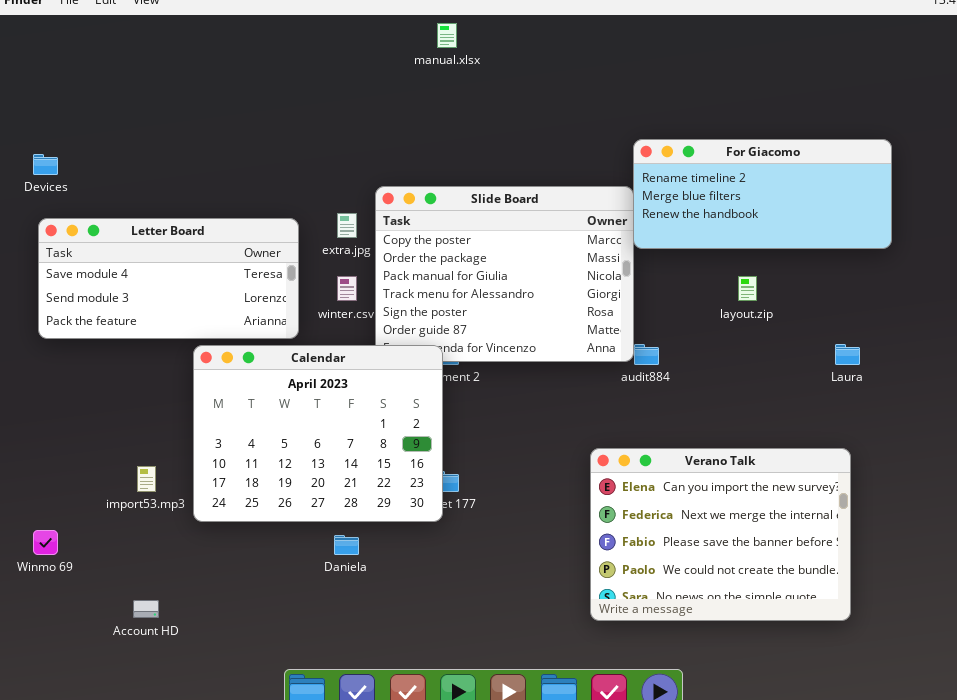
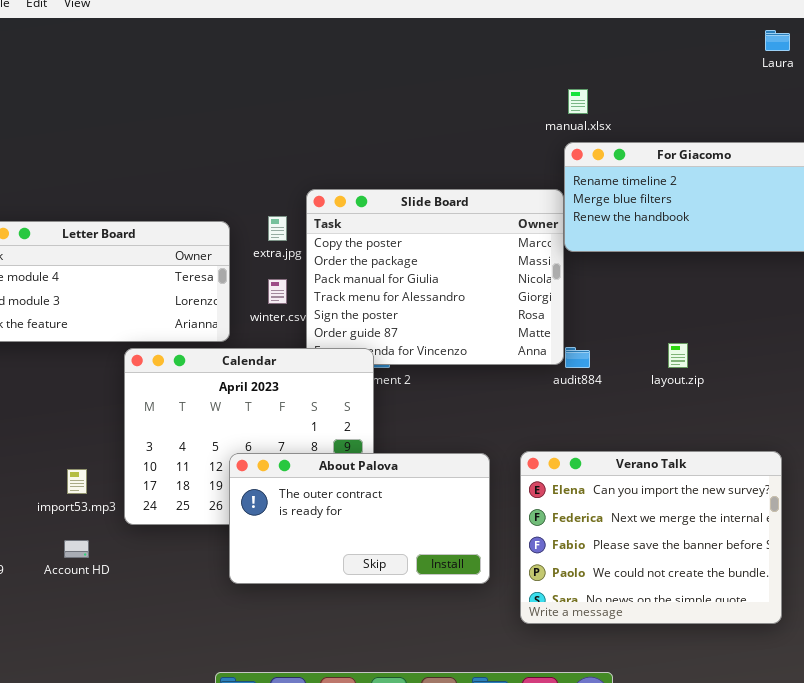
manual.xlsx: [437,23,457,48] -> [568,89,588,114], moved
layout.zip: [738,276,757,301] -> [668,343,688,368], moved
Laura: [835,344,860,365] -> [765,30,790,51], moved
About Palova: none -> [229,453,490,584], opened
Account HD: [133,600,159,618] -> [64,540,89,558], moved

